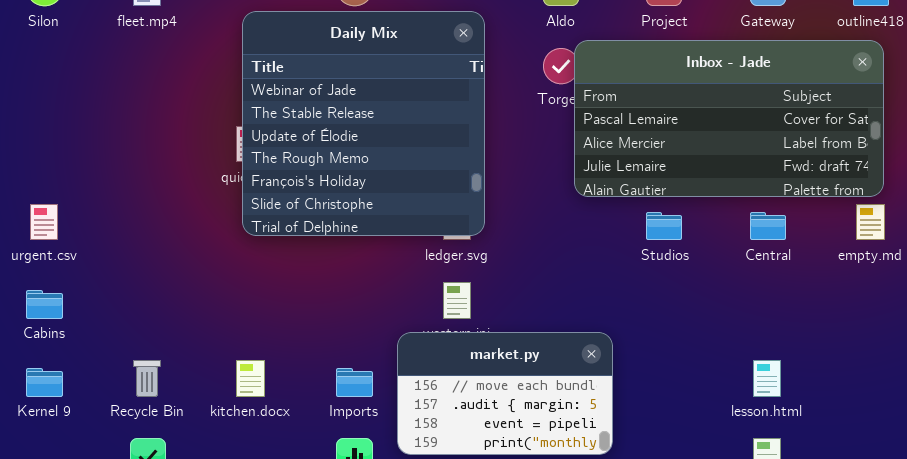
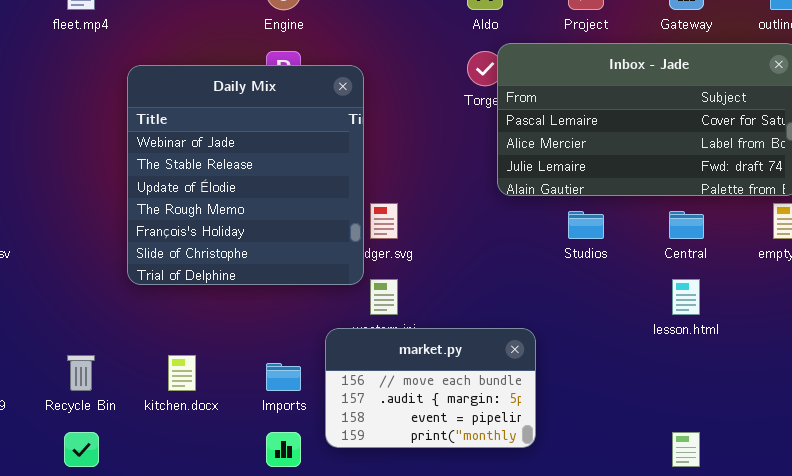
Daily Mix: [242,11,485,236] -> [127,65,364,285], moved
lesson.html: [753,360,781,397] -> [672,279,700,315], moved

